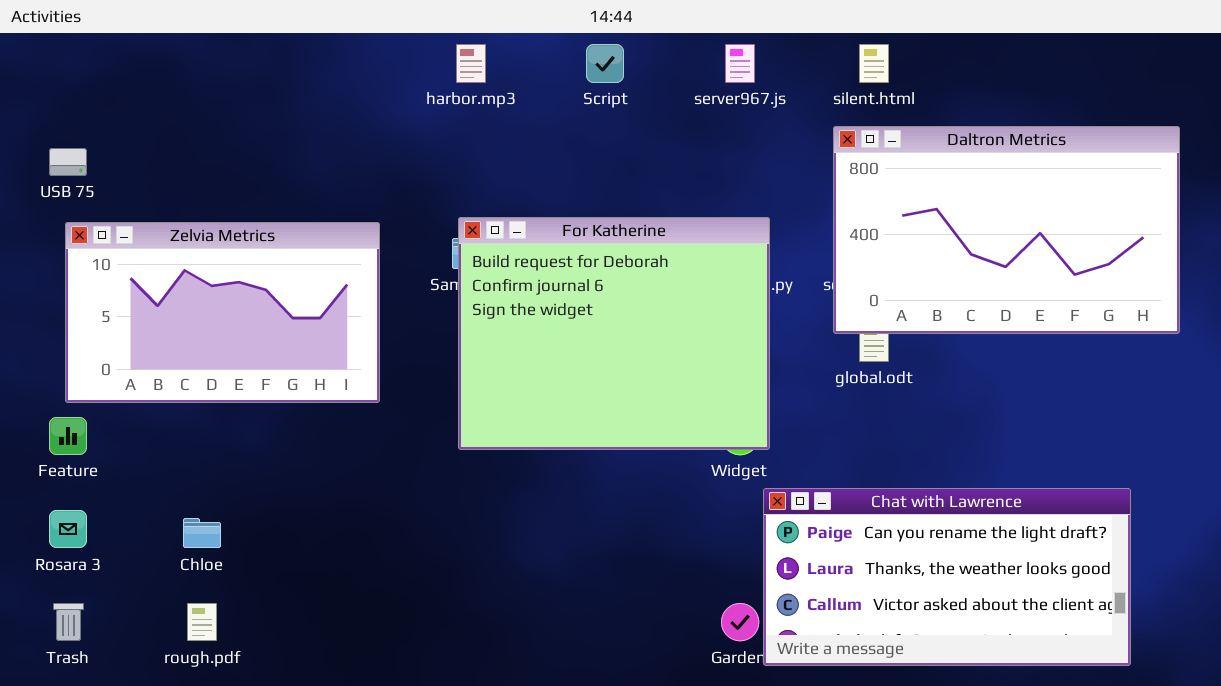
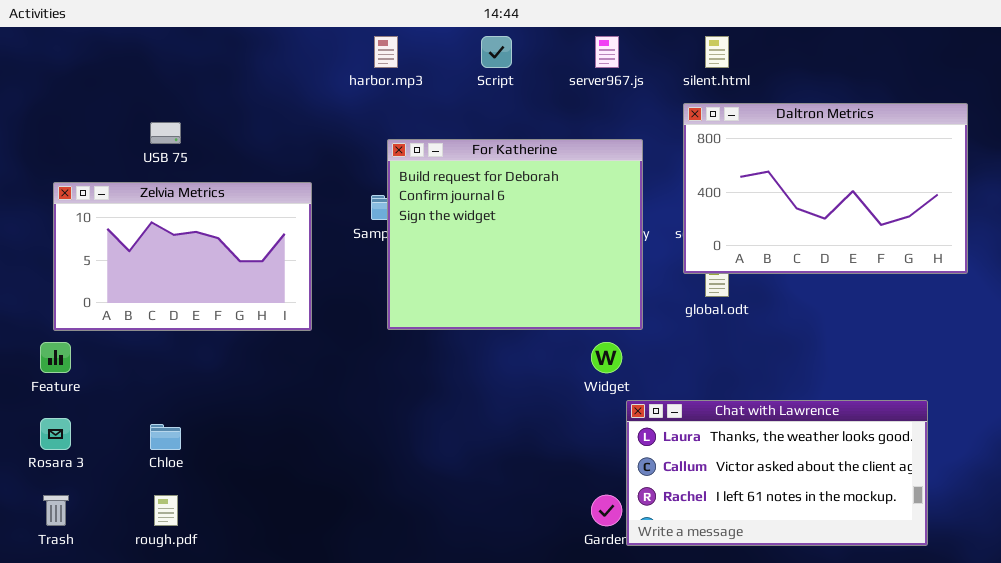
USB 75: [49,148,87,176] -> [150,122,181,144], moved
For Katherine: [458,217,770,450] -> [387,139,643,330], moved
Chat with Lawrence: [763,488,1131,666] -> [626,400,928,546], scrolled down 1 row

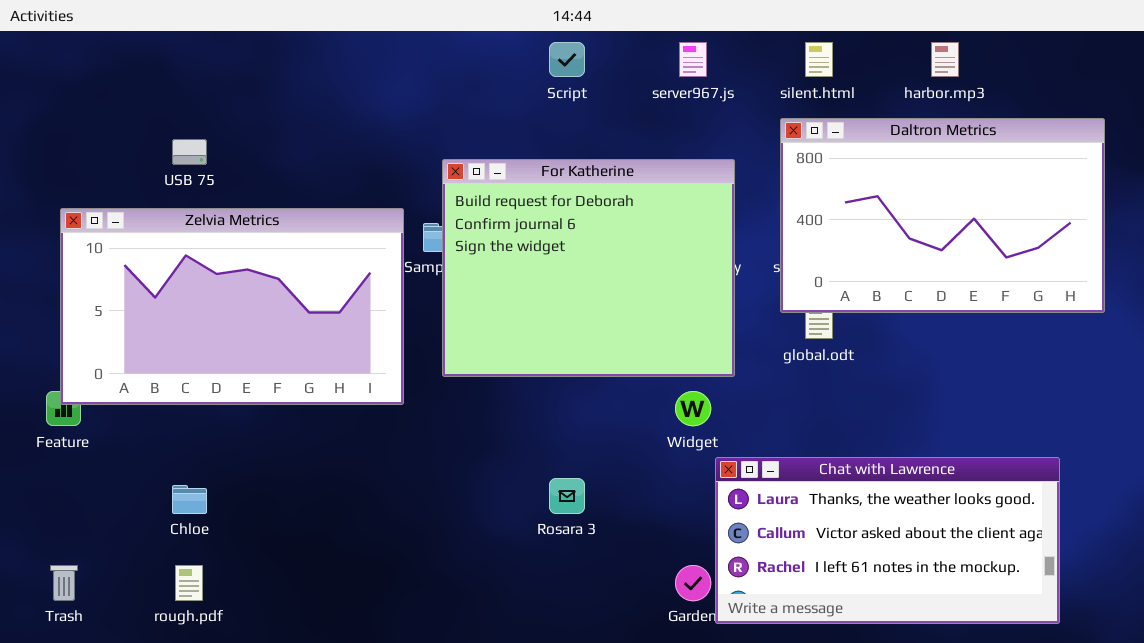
harbor.mp3: [374,36,398,68] -> [931,42,959,77], moved
Zelvia Metrics: [53,182,312,331] -> [60,208,404,405], resized
Rosara 3: [40,418,71,450] -> [549,478,585,514], moved

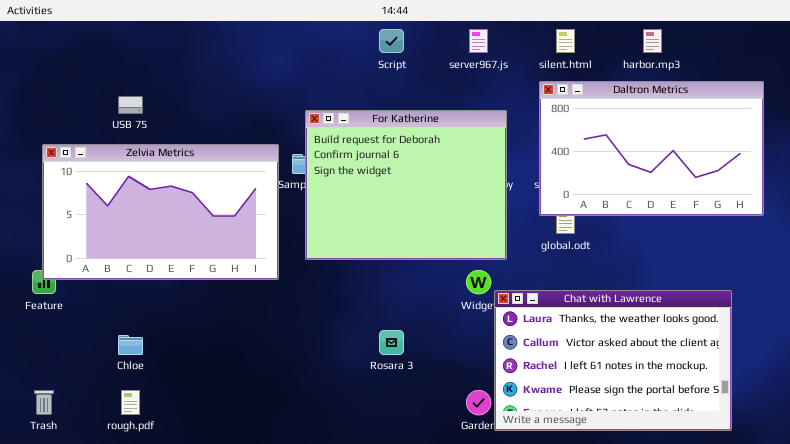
Chat with Lawrence: [715,457,1060,624] -> [494,290,732,431], resized

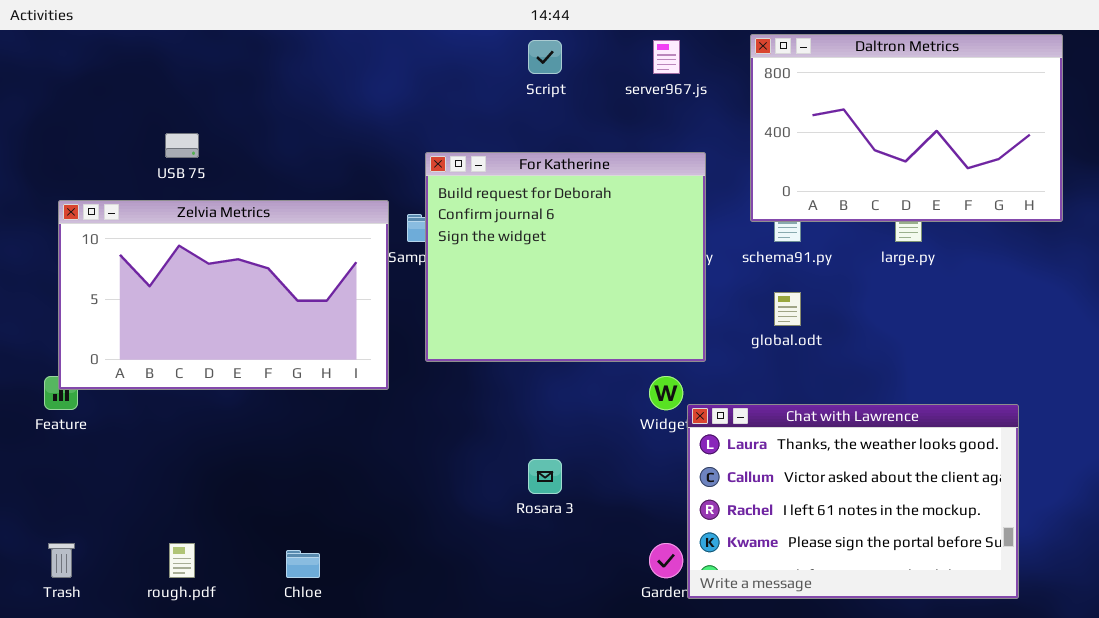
Daltron Metrics: [539,81,764,216] -> [750,34,1063,222], moved
Chloe: [118,335,143,355] -> [286,550,320,578], moved

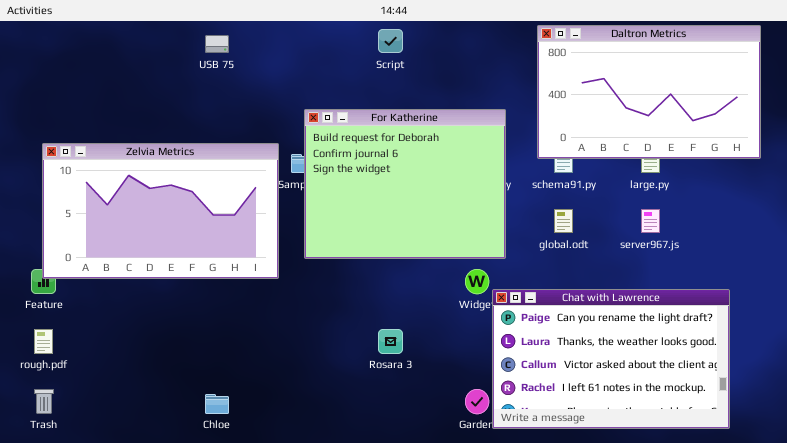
server967.js: [653,40,680,74] -> [641,209,660,233], moved
USB 75: [165,133,199,158] -> [205,35,229,53], moved
Chat with Lawrence: [687,404,1019,599] -> [492,289,730,429], scrolled up 1 row
rough.pdf: [169,543,195,578] -> [34,329,53,354], moved

